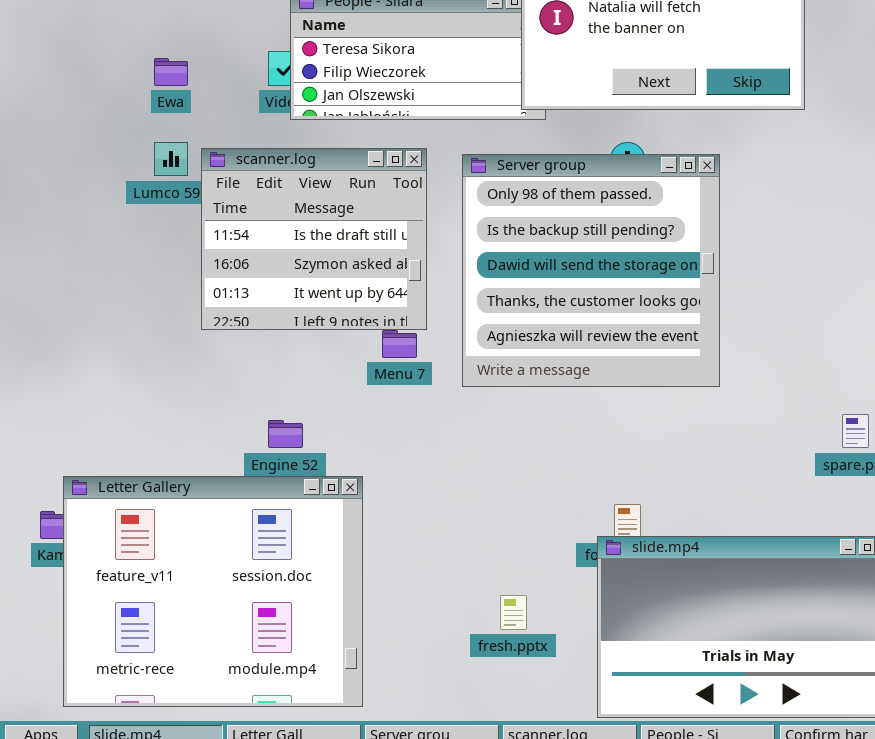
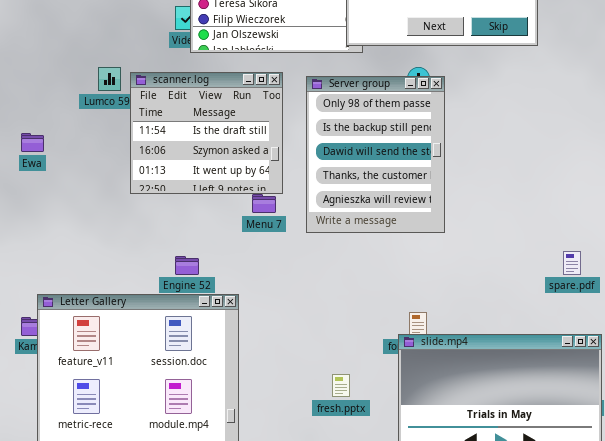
Ewa: [154,58,188,86] -> [21,133,44,152], moved
Server group: [462,154,720,387] -> [306,76,445,233], resized

